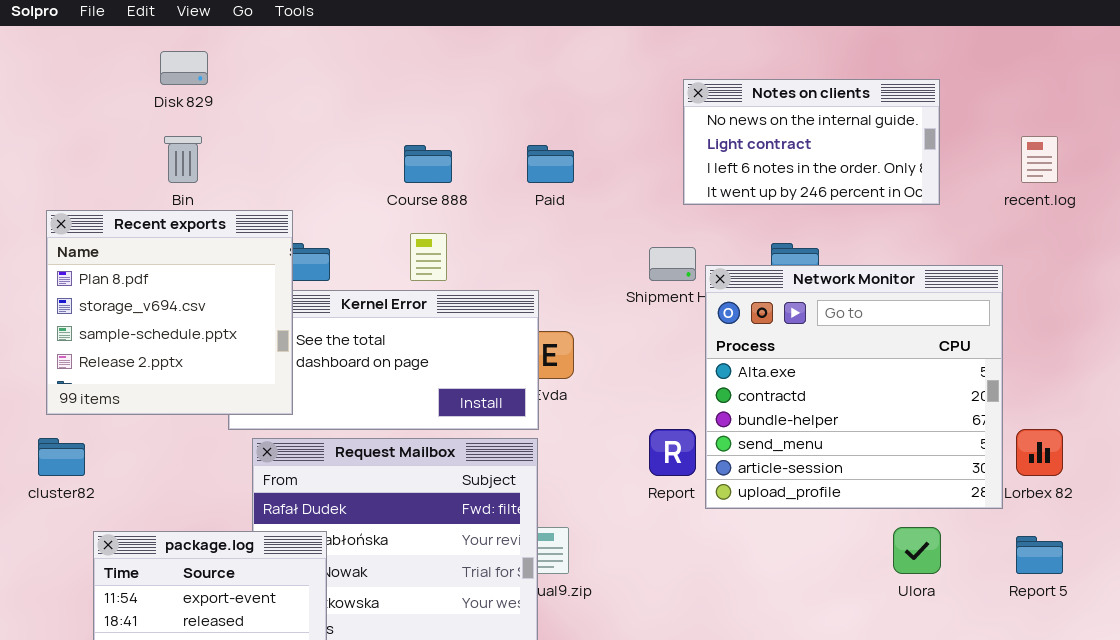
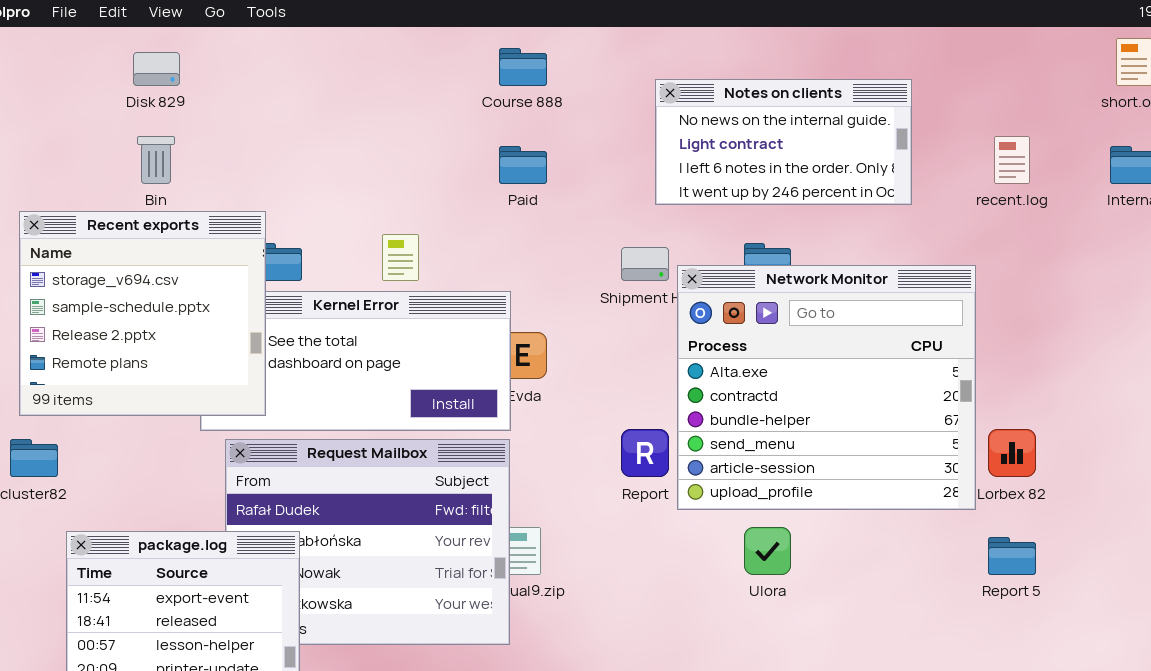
Course 888: [404,145,452,183] -> [499,48,547,86], moved
Recent exports: [46,210,293,415] -> [19,211,266,416], scrolled down 1 row
Ulora: [893,527,941,574] -> [744,527,791,575], moved

